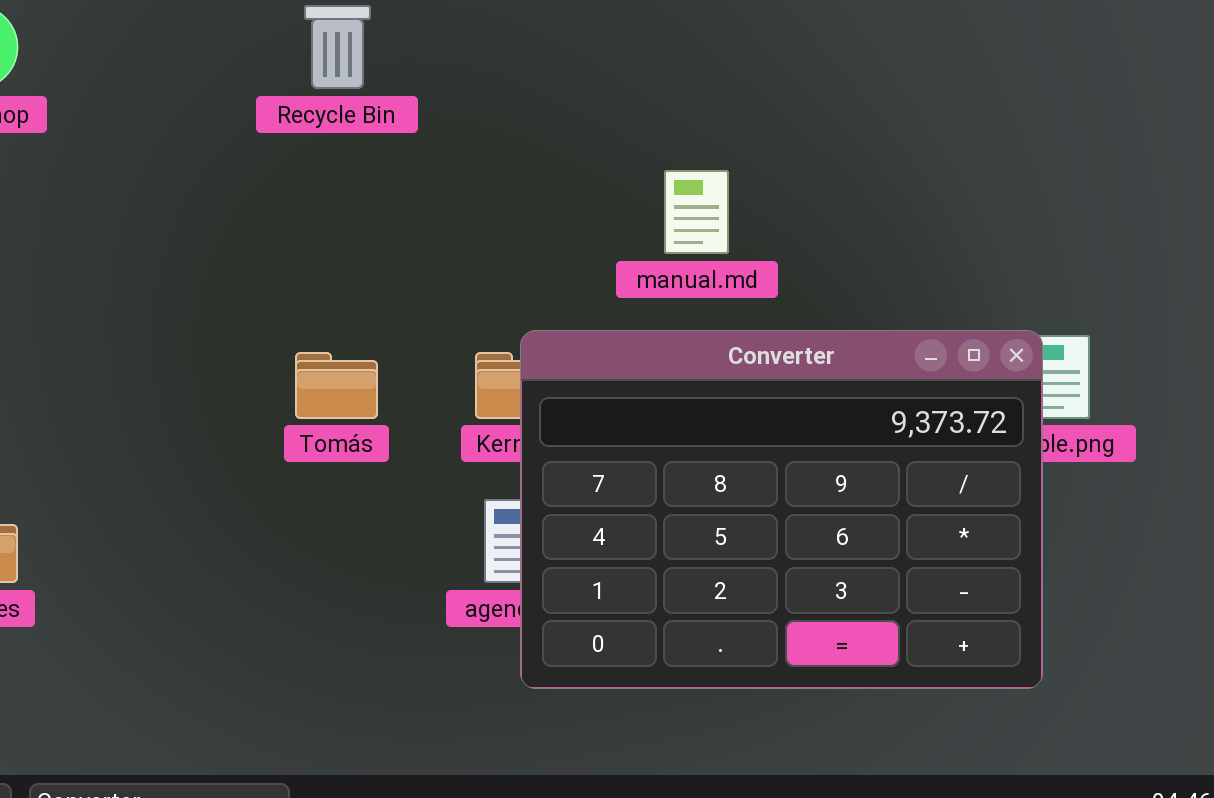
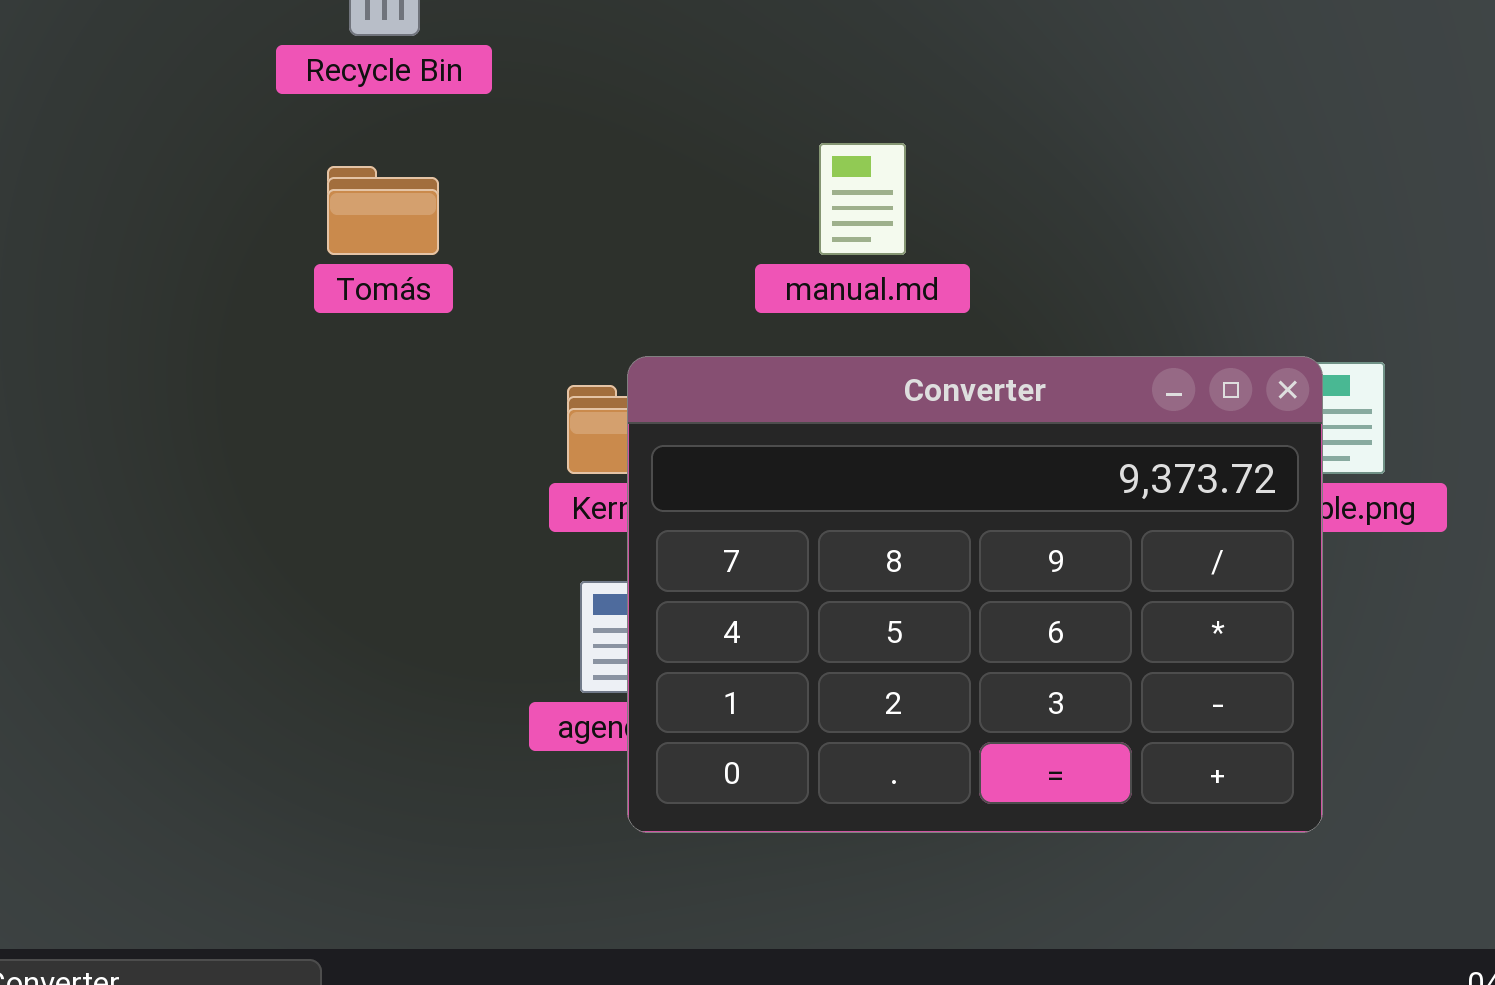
Tomás: [295,352,378,419] -> [327,166,439,255], moved

